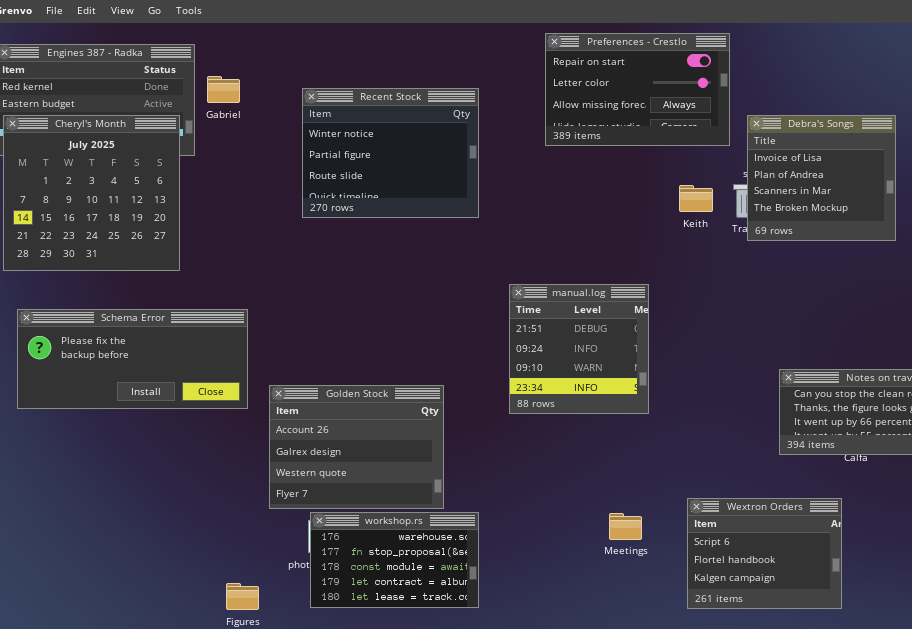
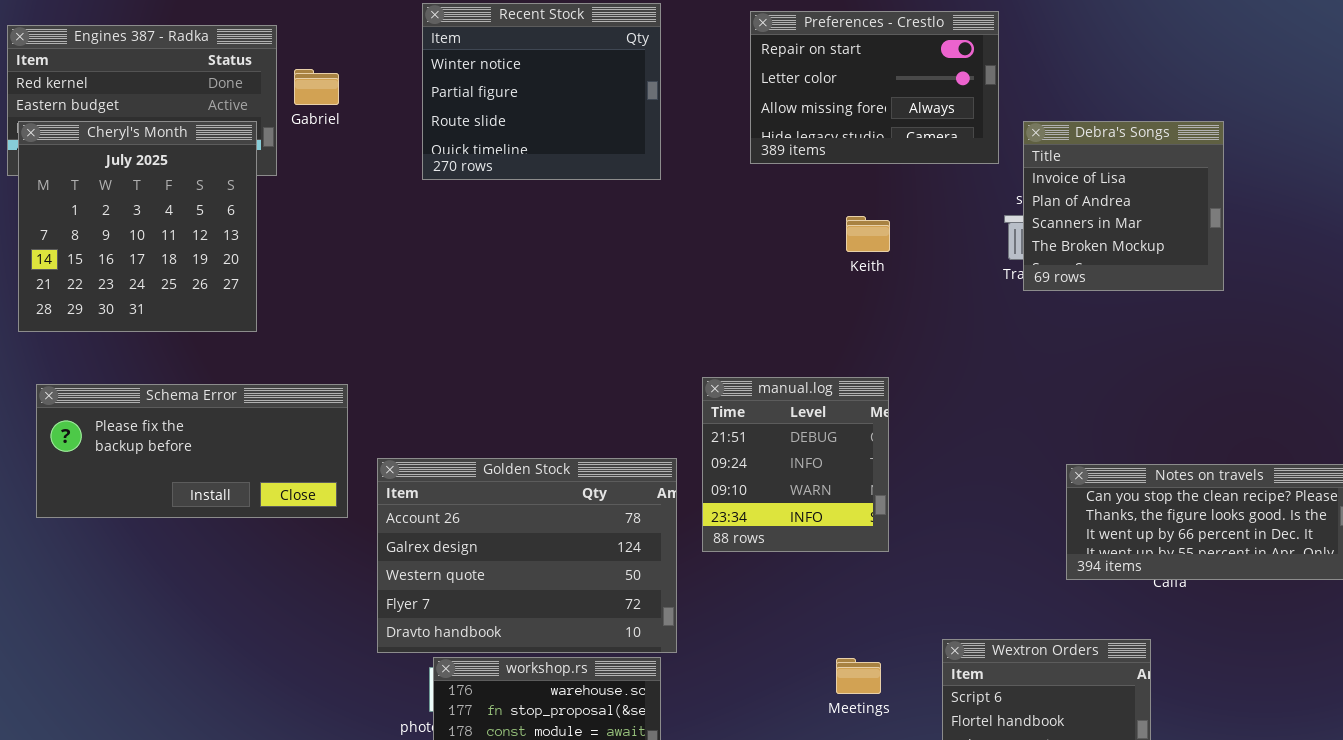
Recent Stock: [302,88,479,218] -> [422,3,661,180], moved
Keith: [679,185,713,212] -> [846,216,890,252], moved
manual.log: [509,284,649,414] -> [702,377,889,552], moved
Golden Stock: [269,385,444,509] -> [377,458,677,653], resized

